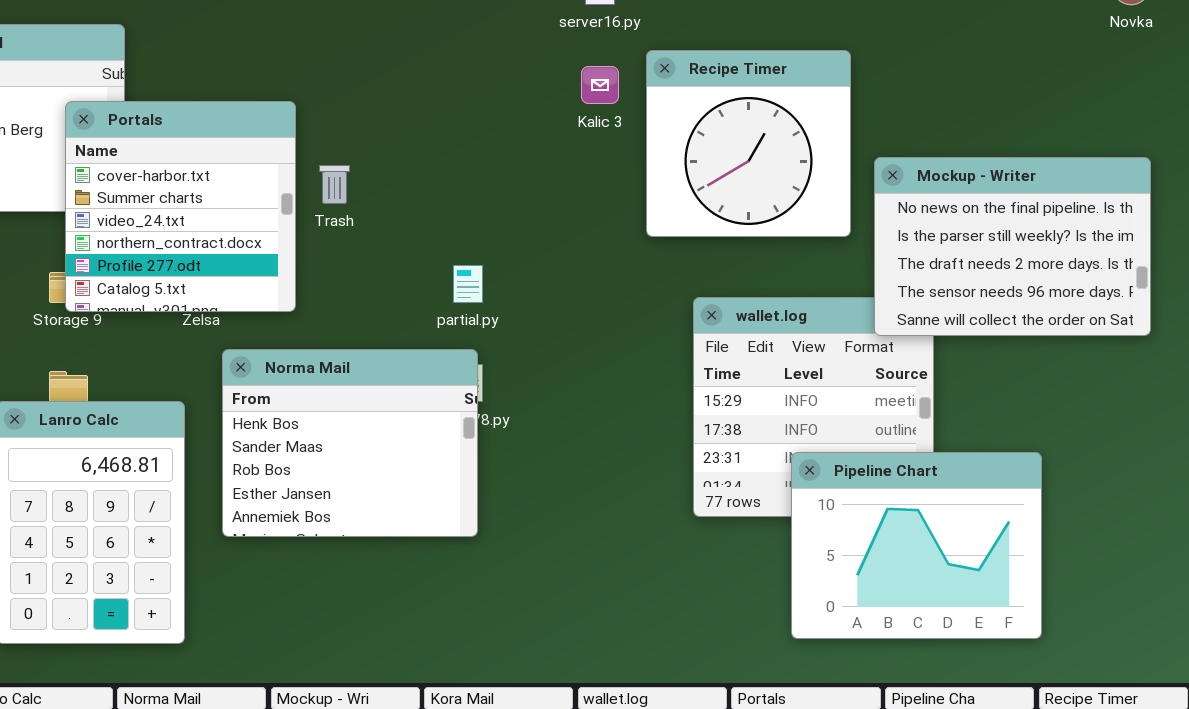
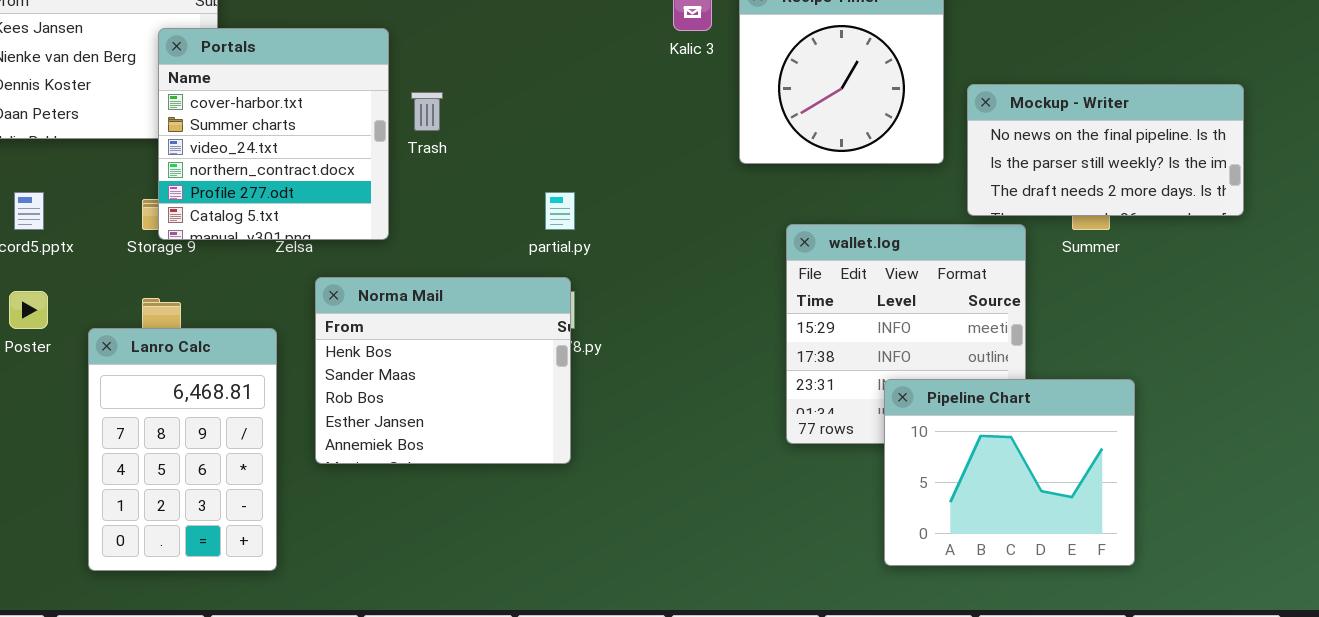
Mockup - Writer: [874,157,1151,336] -> [967,84,1244,216], resized

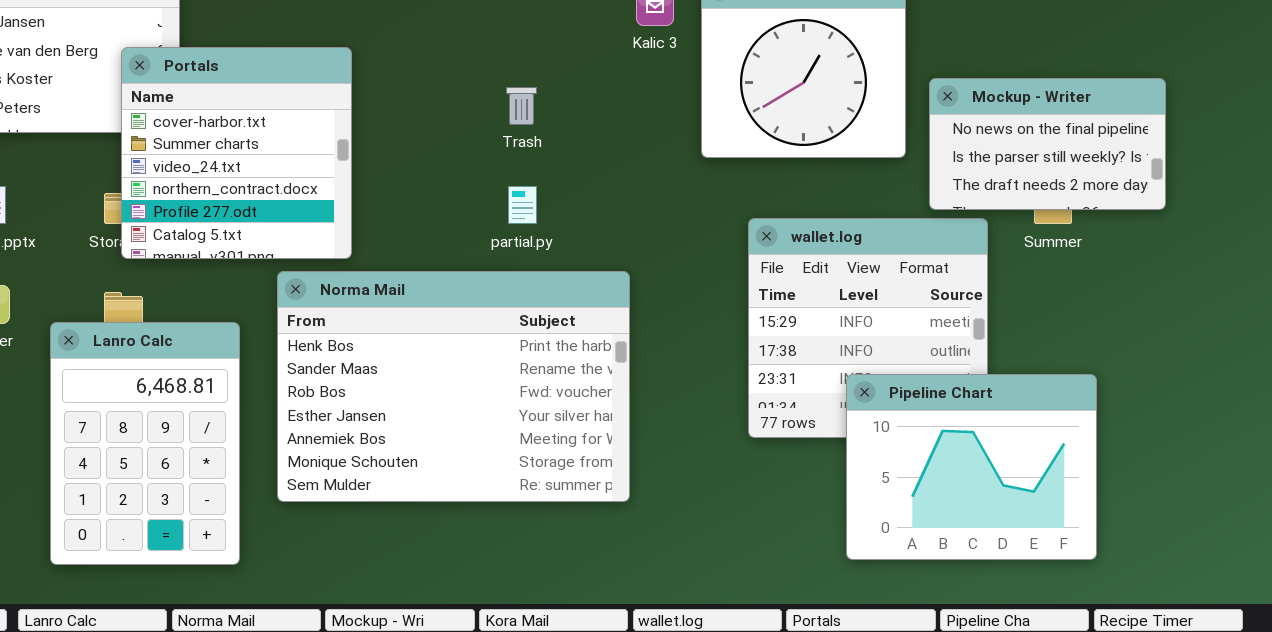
Portals: [158,28,389,240] -> [121,47,352,259], moved
Mockup - Writer: [967,84,1244,216] -> [929,78,1166,210], resized
Trash: [411,92,443,131] -> [506,87,537,125], moved
Norma Mail: [315,277,571,464] -> [277,271,630,502], resized

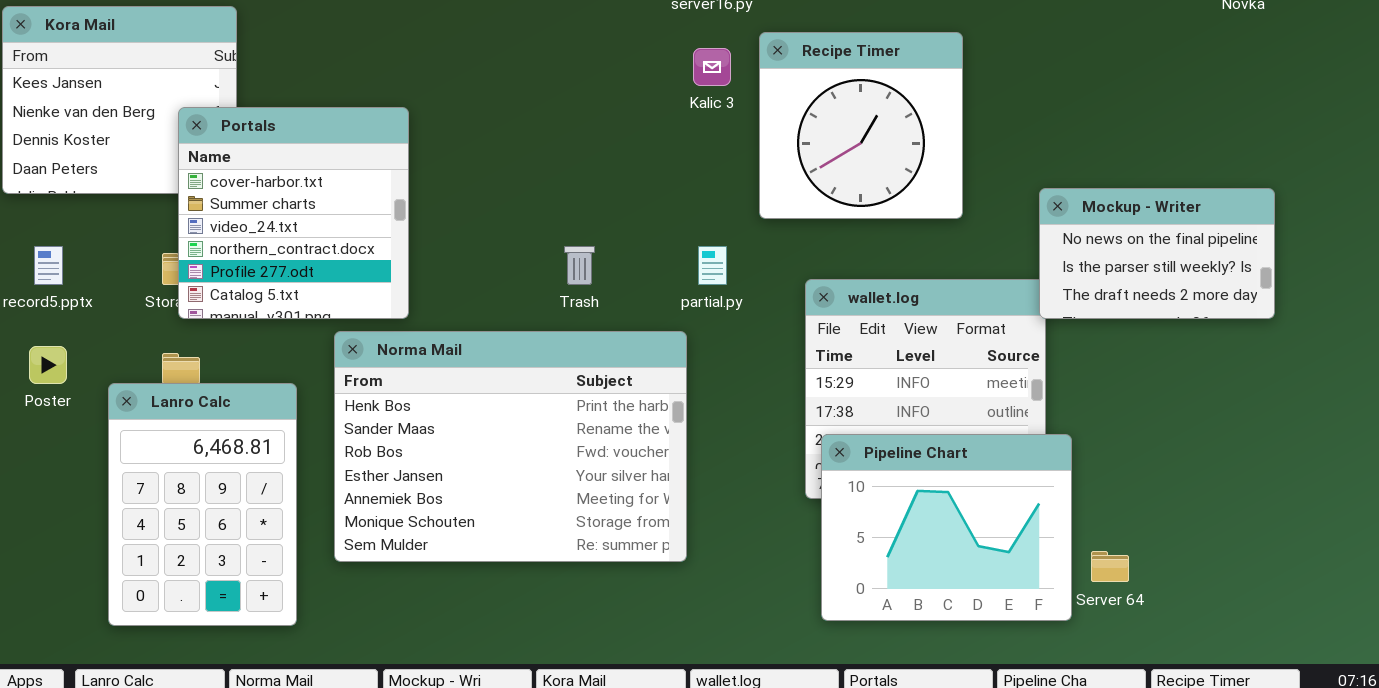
Mockup - Writer: [929,78,1166,210] -> [1039,188,1275,319], moved
Trash: [506,87,537,125] -> [564,246,595,285], moved
partial.py: [508,186,537,224] -> [698,246,727,285], moved
Pipeline Chart: [846,374,1097,560] -> [821,434,1072,621], moved

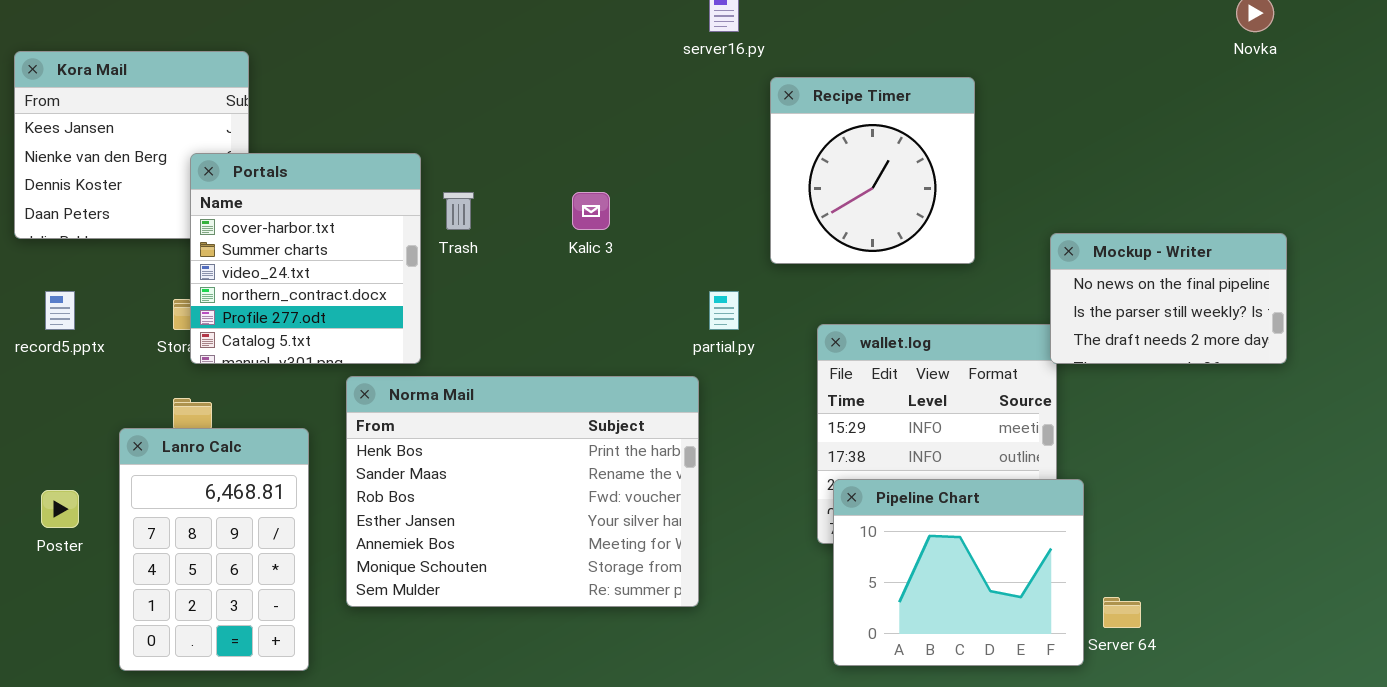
Kalic 3: [693,48,731,86] -> [572,192,610,230], moved
Trash: [564,246,595,285] -> [443,192,474,230], moved
Poster: [29,346,67,384] -> [41,490,79,528], moved

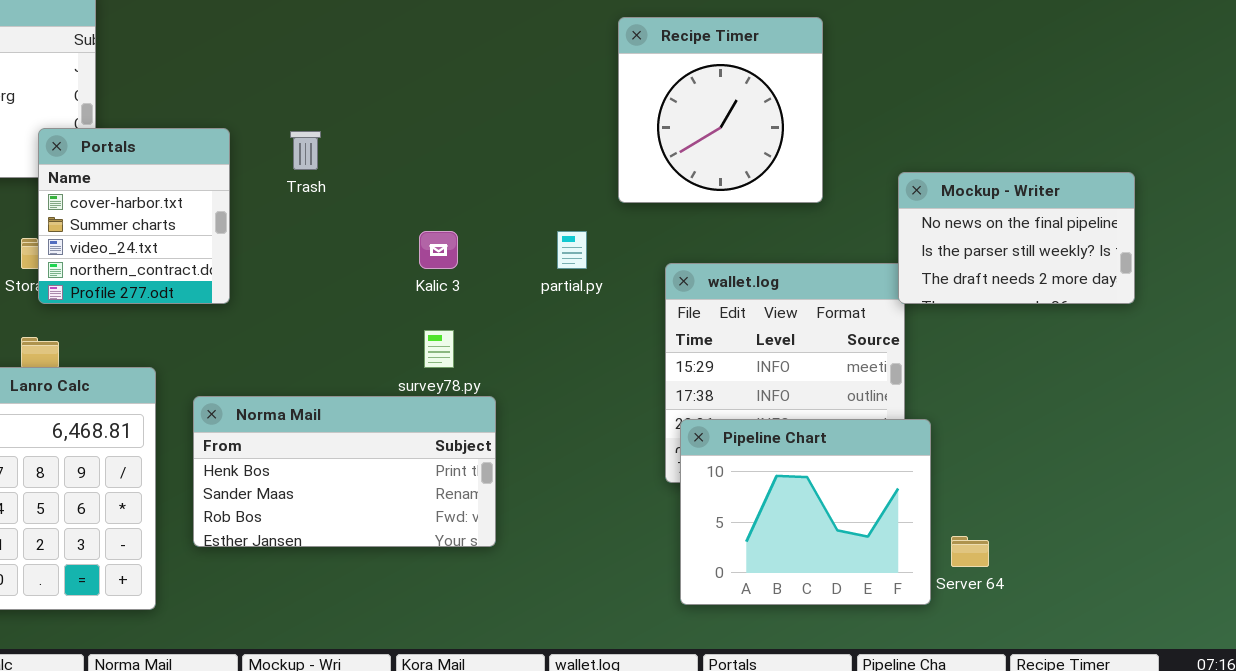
Portals: [190,153,421,364] -> [38,128,230,304], resized
Kalic 3: [572,192,610,230] -> [419,231,458,269], moved
Norma Mail: [346,376,699,607] -> [193,396,496,547], resized

